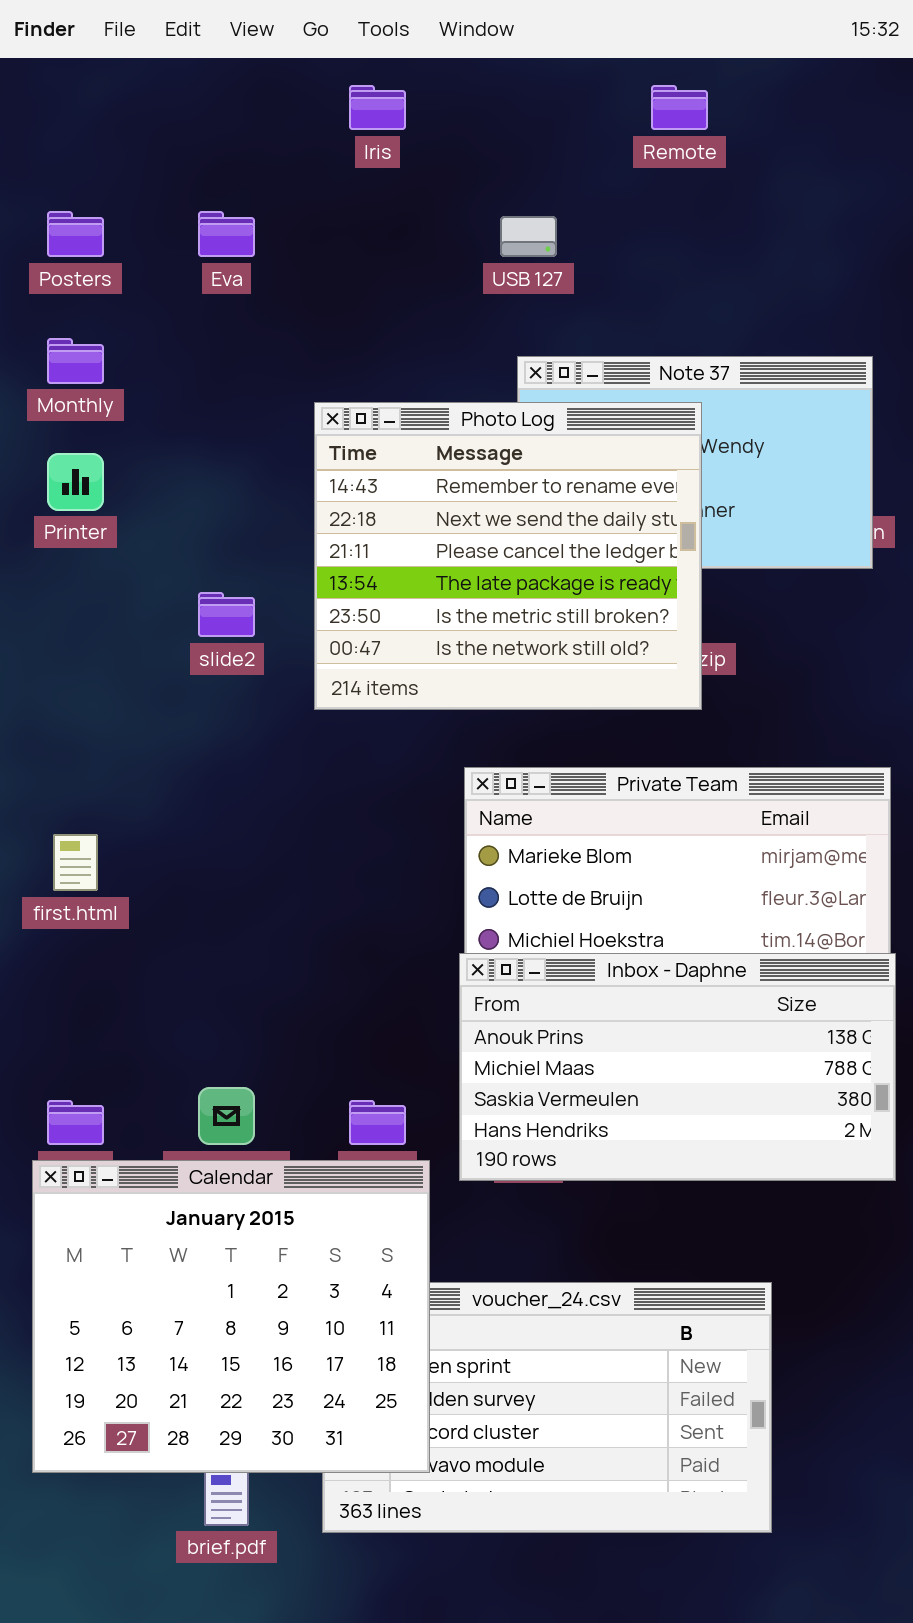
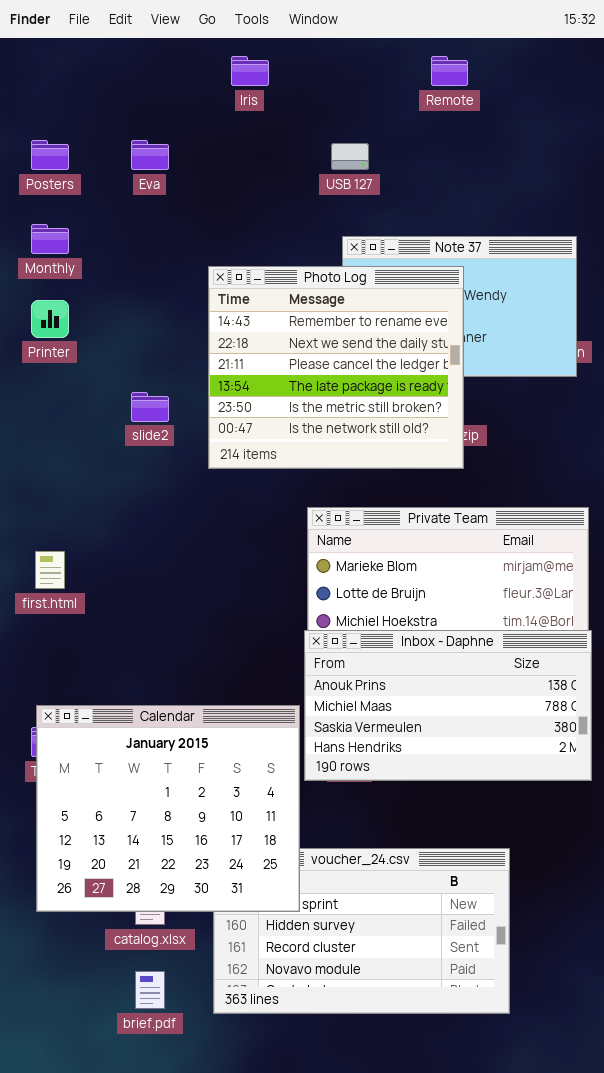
Calendar: [32,1160,430,1473] -> [36,705,300,912], moved

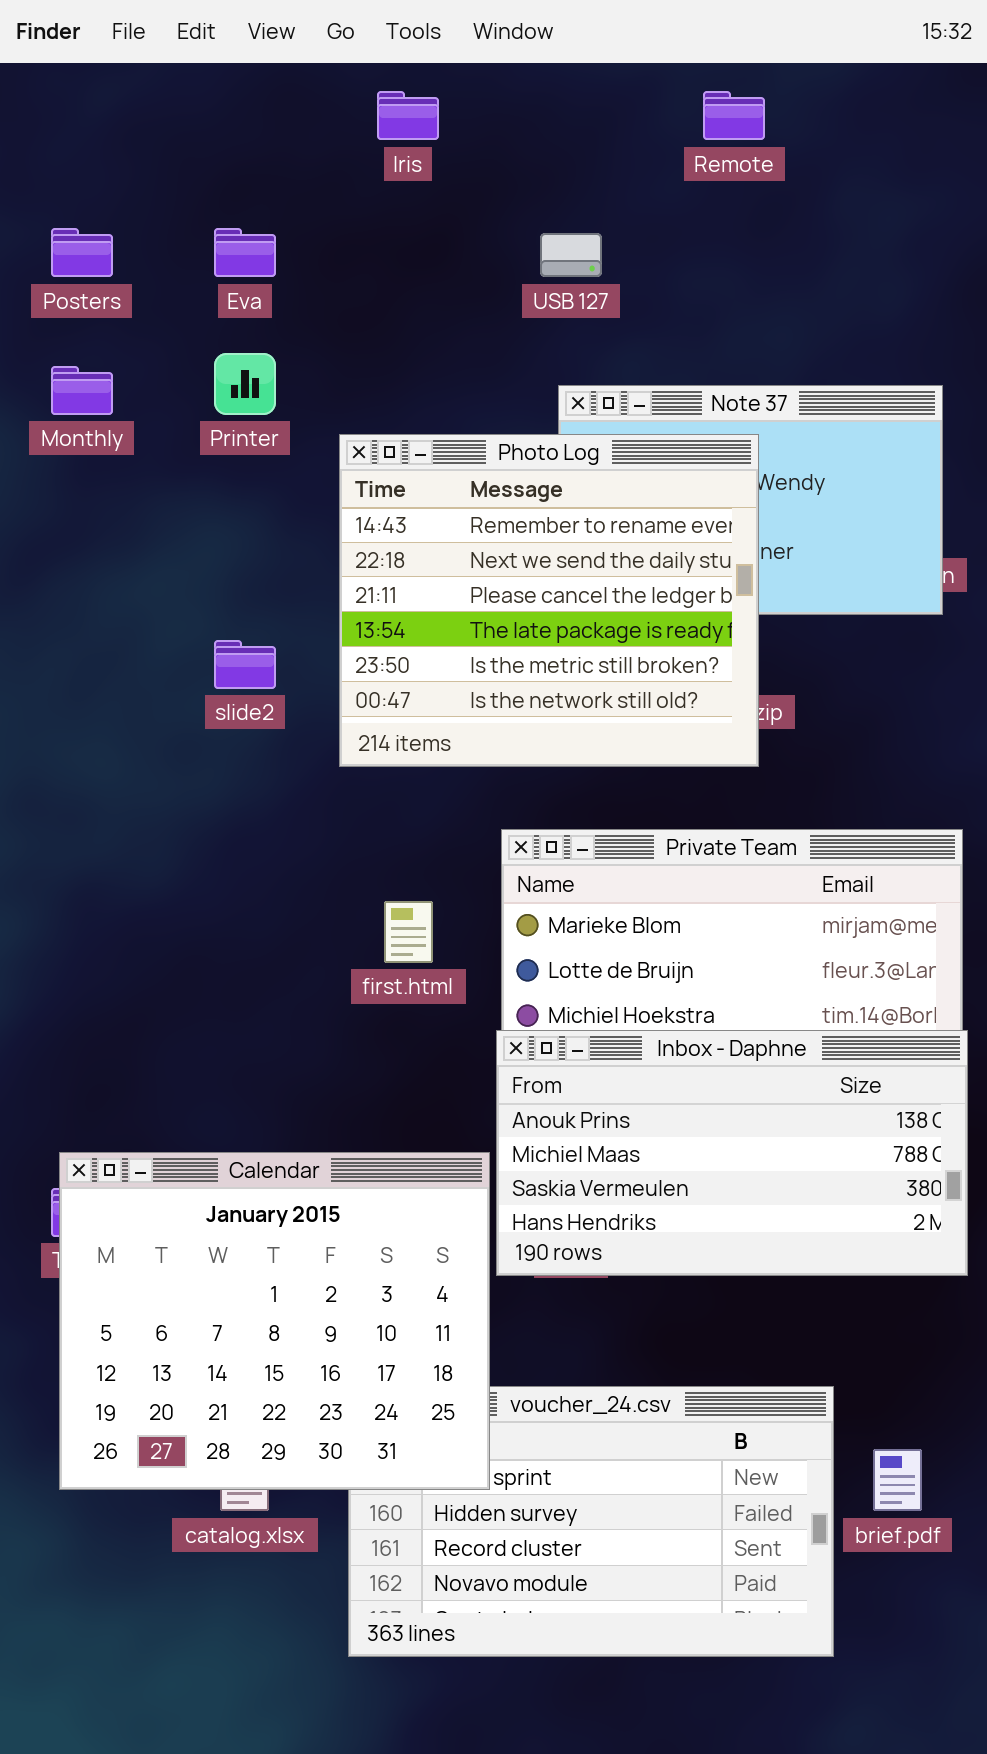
Printer: [31,300,69,338] -> [214,353,276,415], moved
first.html: [35,551,65,589] -> [384,901,433,963], moved
brief.pdf: [135,971,165,1009] -> [873,1449,922,1511], moved

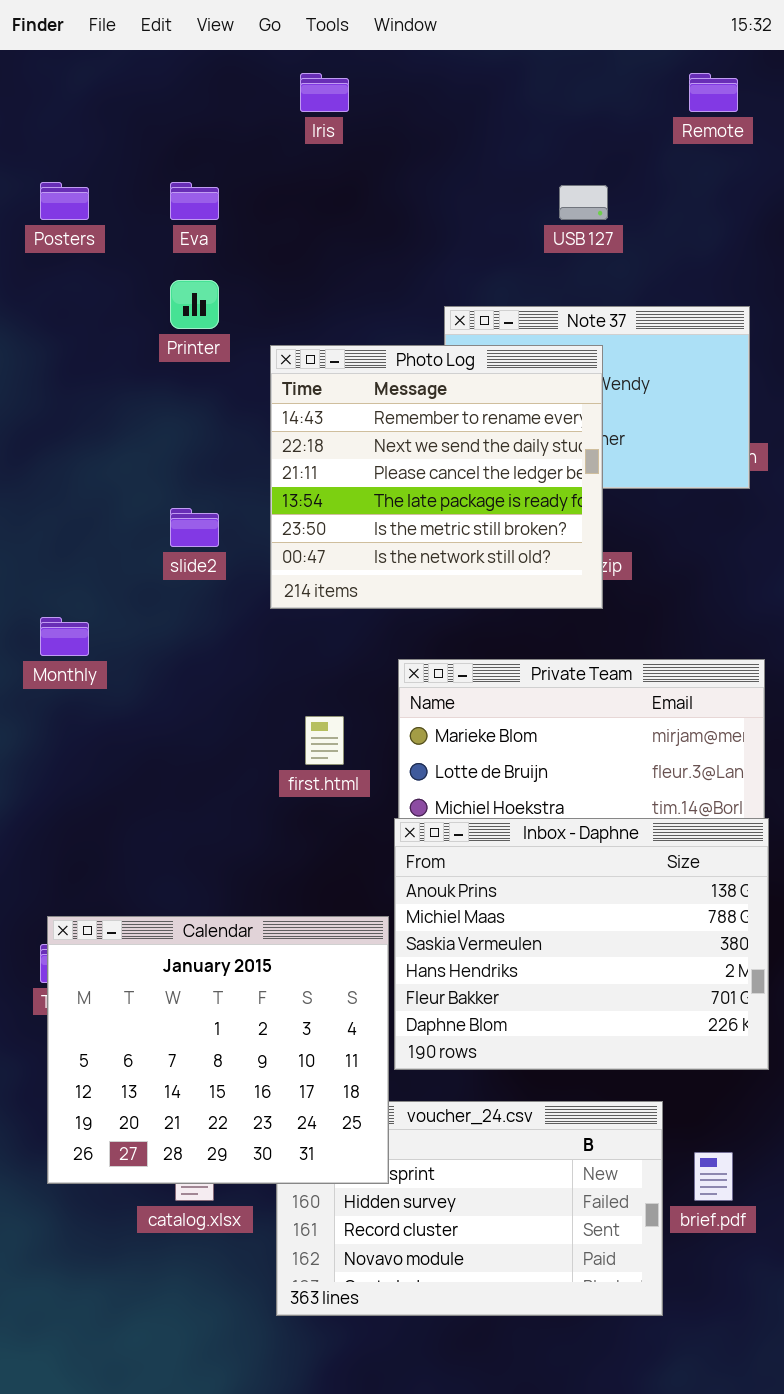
Remote: [703,91,765,140] -> [689,73,738,112], moved
USB 127: [540,233,602,277] -> [559,185,608,220], moved
Monthly: [51,366,113,415] -> [40,617,89,656], moved
Inbox - Daphne: [496,1030,968,1276] -> [394,818,769,1070], resized

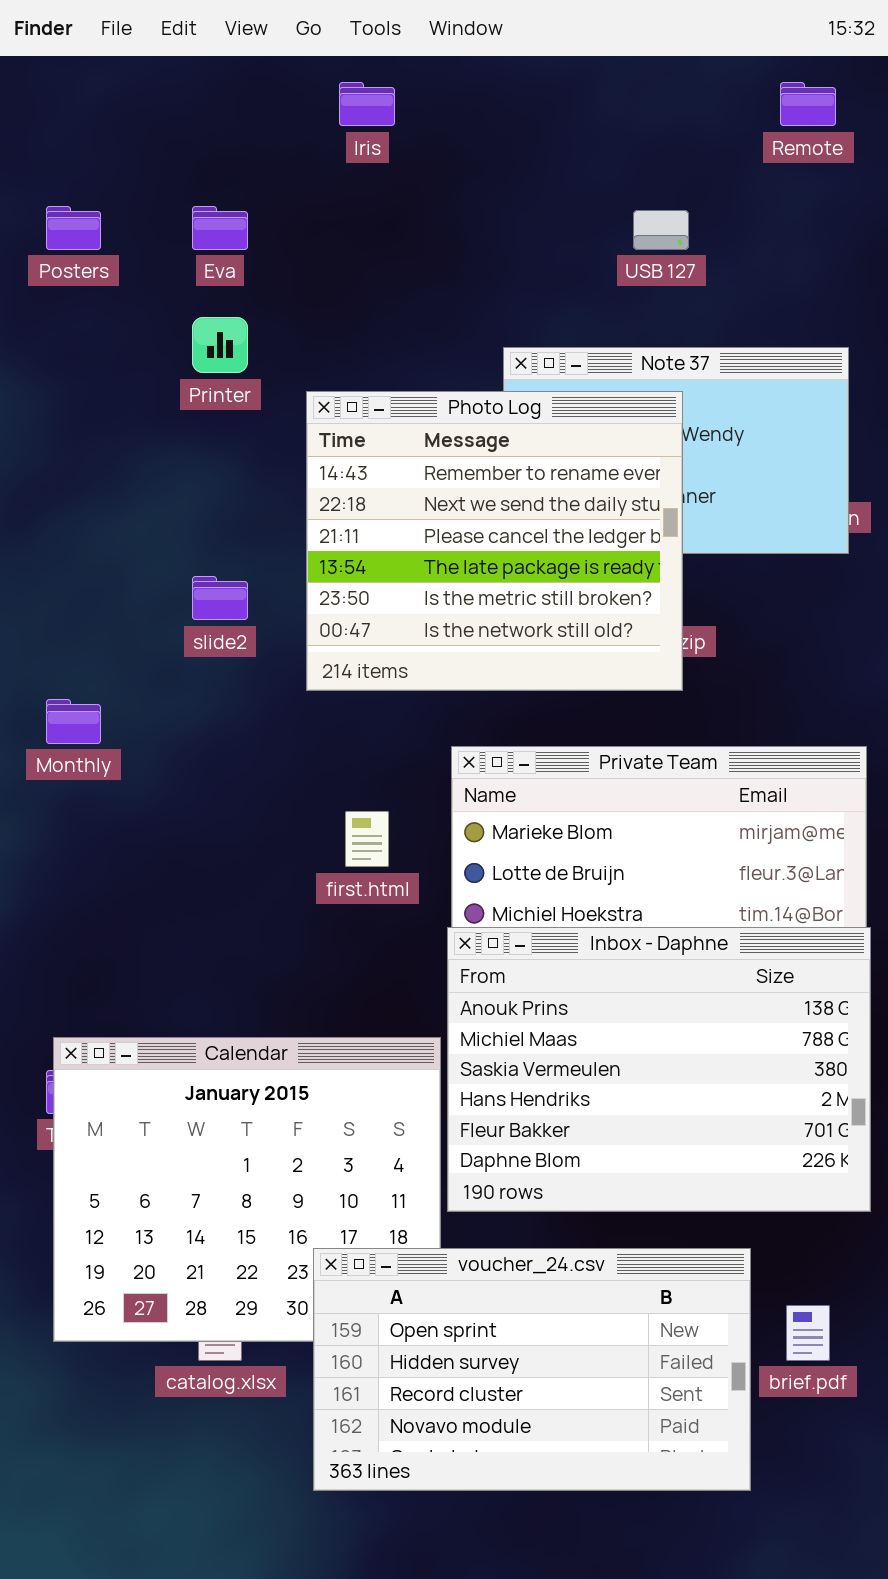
voucher_24.csv: [276,1101,663,1316] -> [313,1248,751,1491], raised

